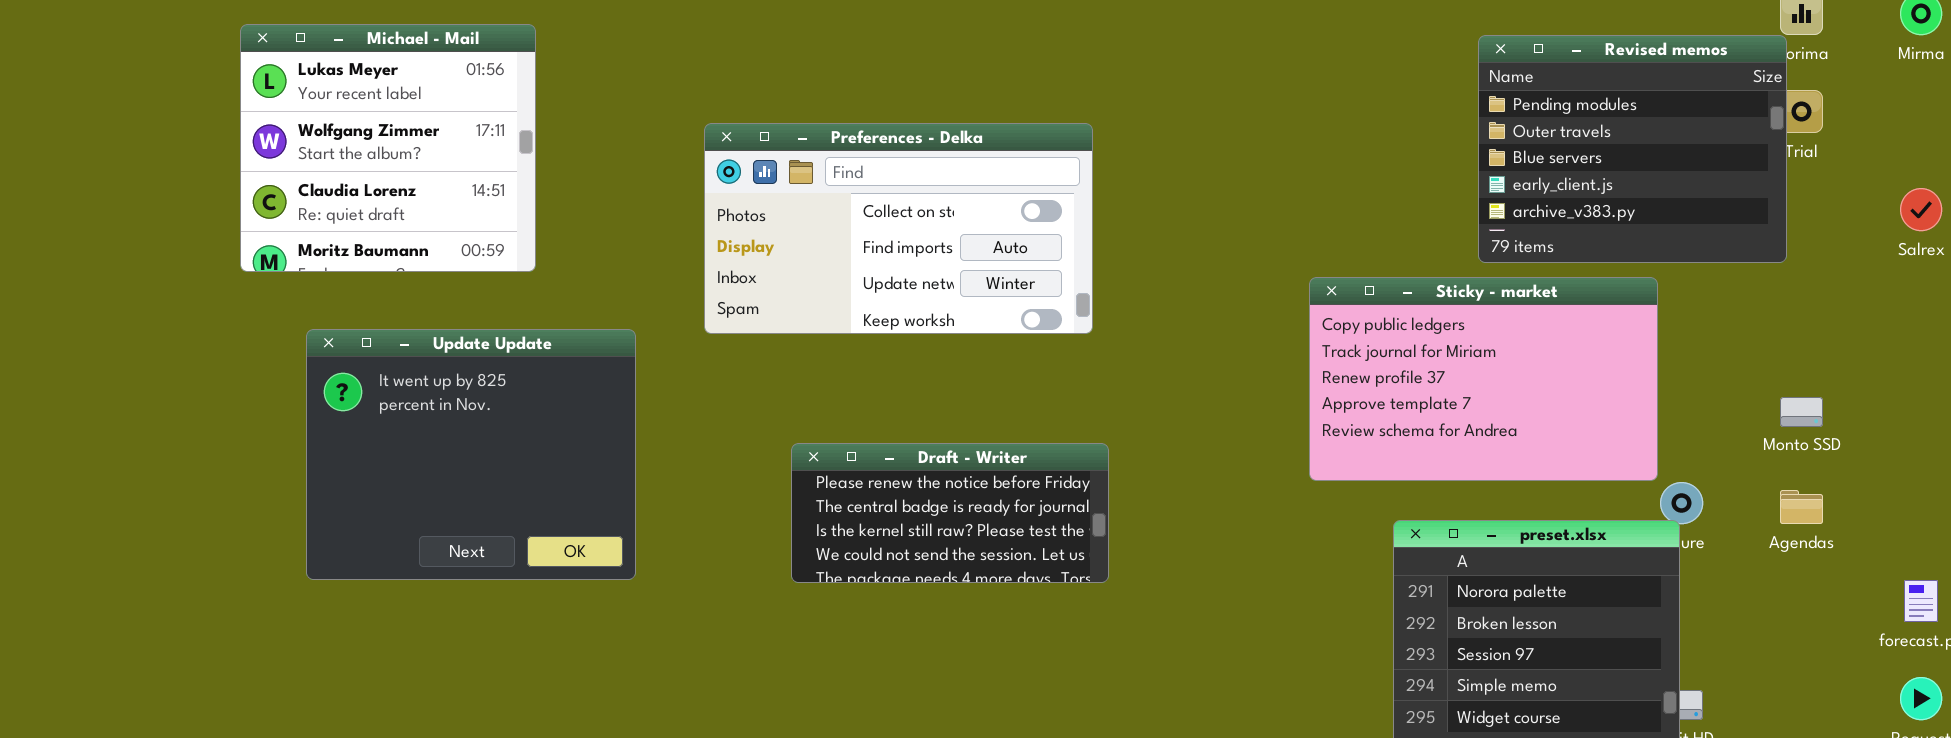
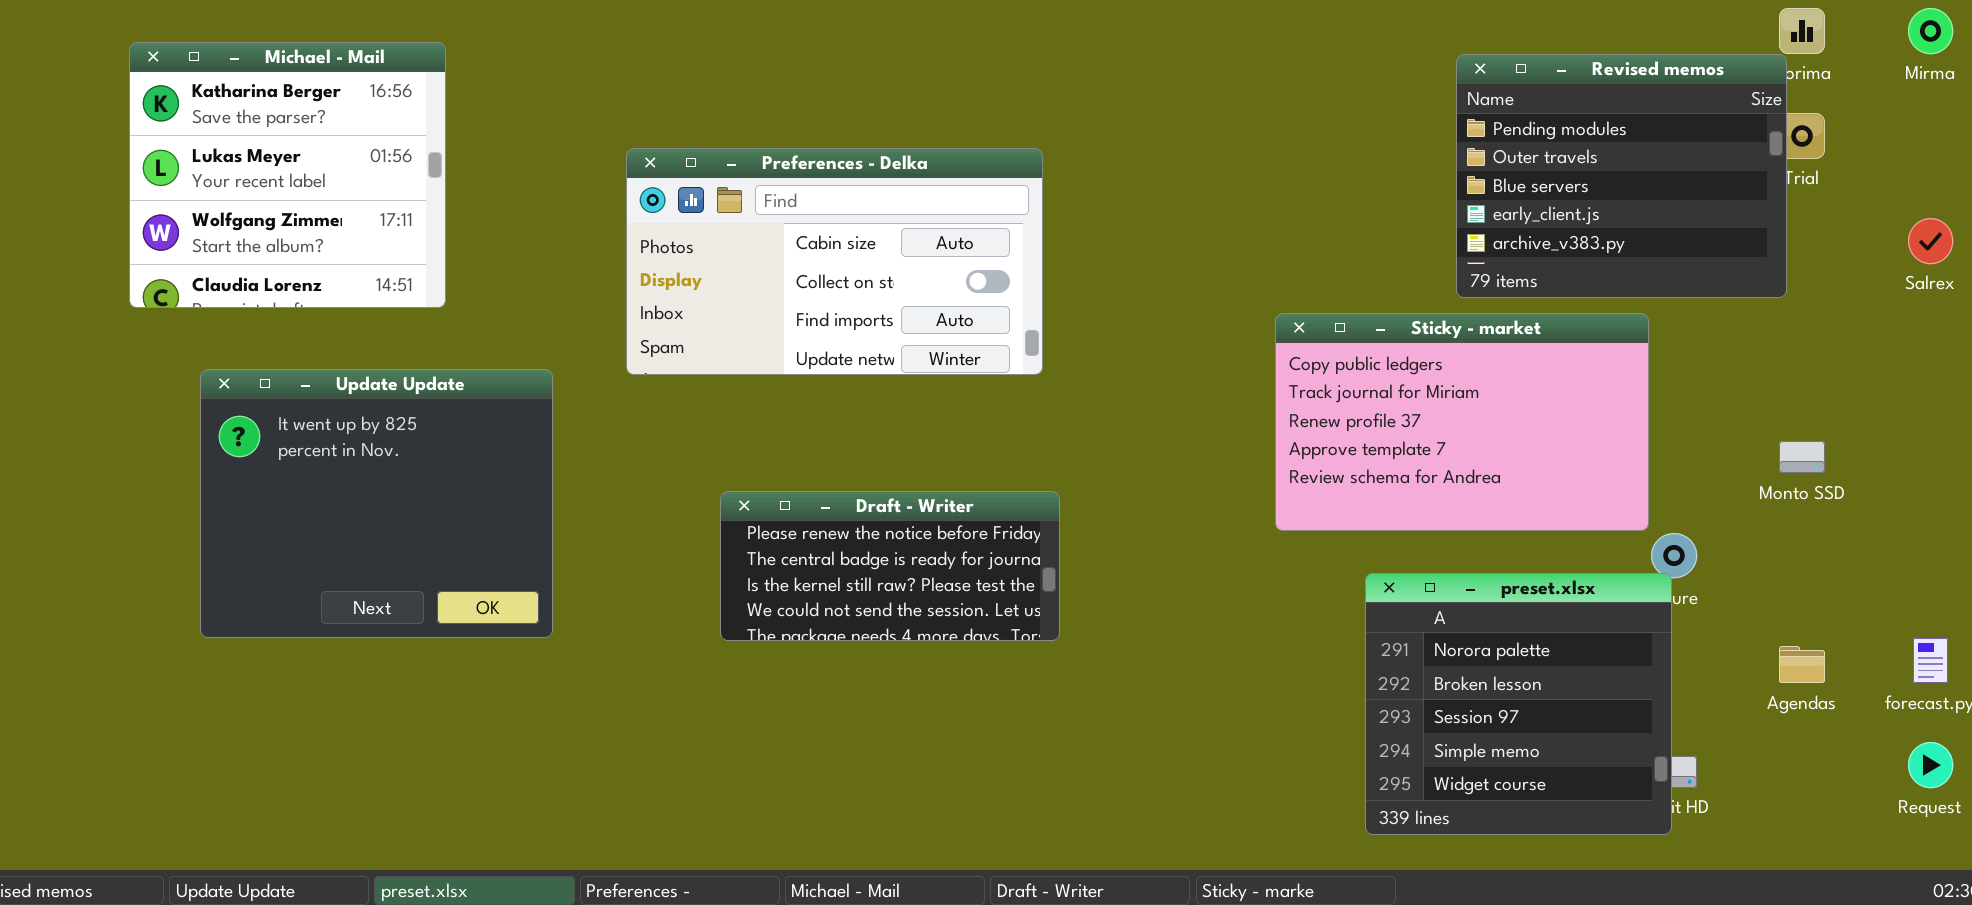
Michael - Mail: [240,24,536,272] -> [129,42,446,308], scrolled up 1 row
Preferences - Delka: [704,123,1093,334] -> [626,148,1043,375], scrolled up 1 row
Agendas: [1780,490,1823,524] -> [1779,646,1825,683], moved

